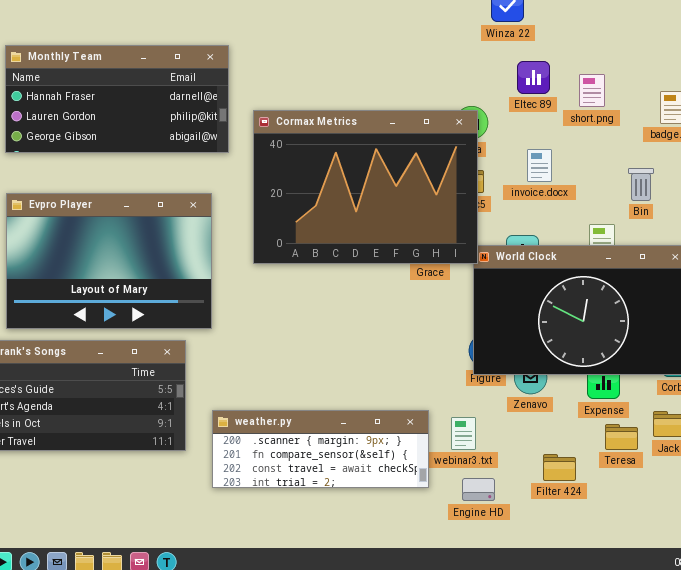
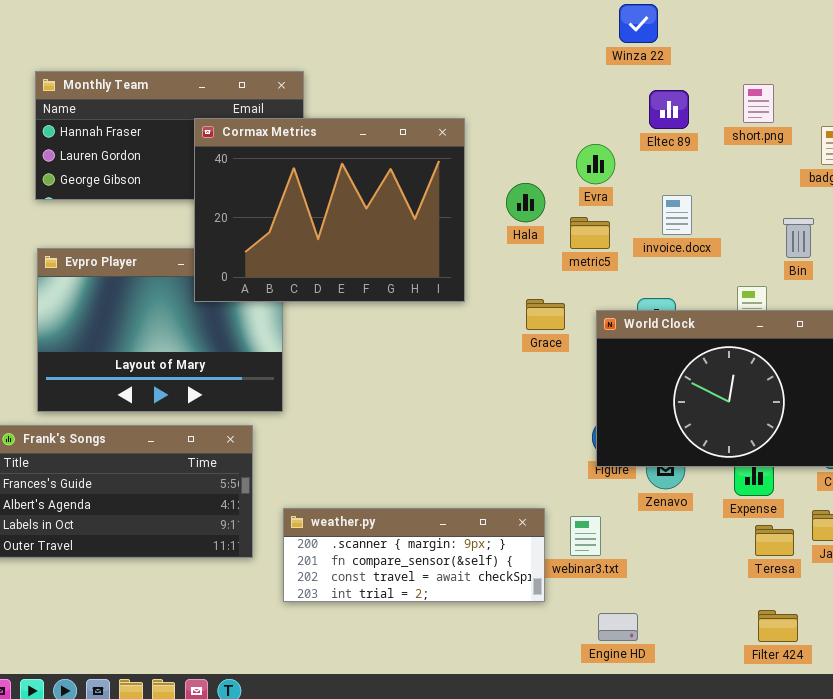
short.png: [579,74,605,107] -> [743,84,774,123], moved
Cormax Metrics: [253,110,478,264] -> [194,118,465,302], moved
Filter 424: [543,454,576,481] -> [758,610,798,642], moved
Engine HD: [462,478,495,501] -> [598,613,638,641], moved

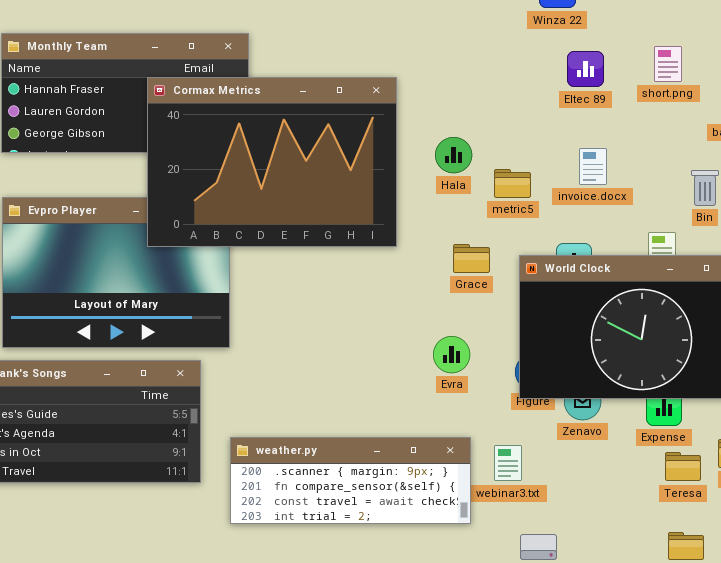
Evra: [576,144,615,184] -> [433,336,470,373], moved

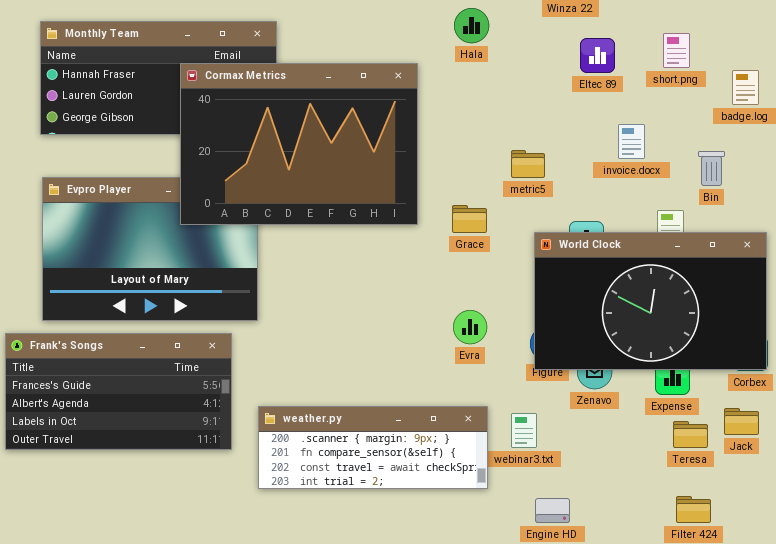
Hala: [435,137,472,173] -> [454,8,489,43], moved
invoice.docx: [579,148,607,185] -> [618,124,645,159], moved
Grace: [453,244,490,273] -> [452,205,487,233], moved

